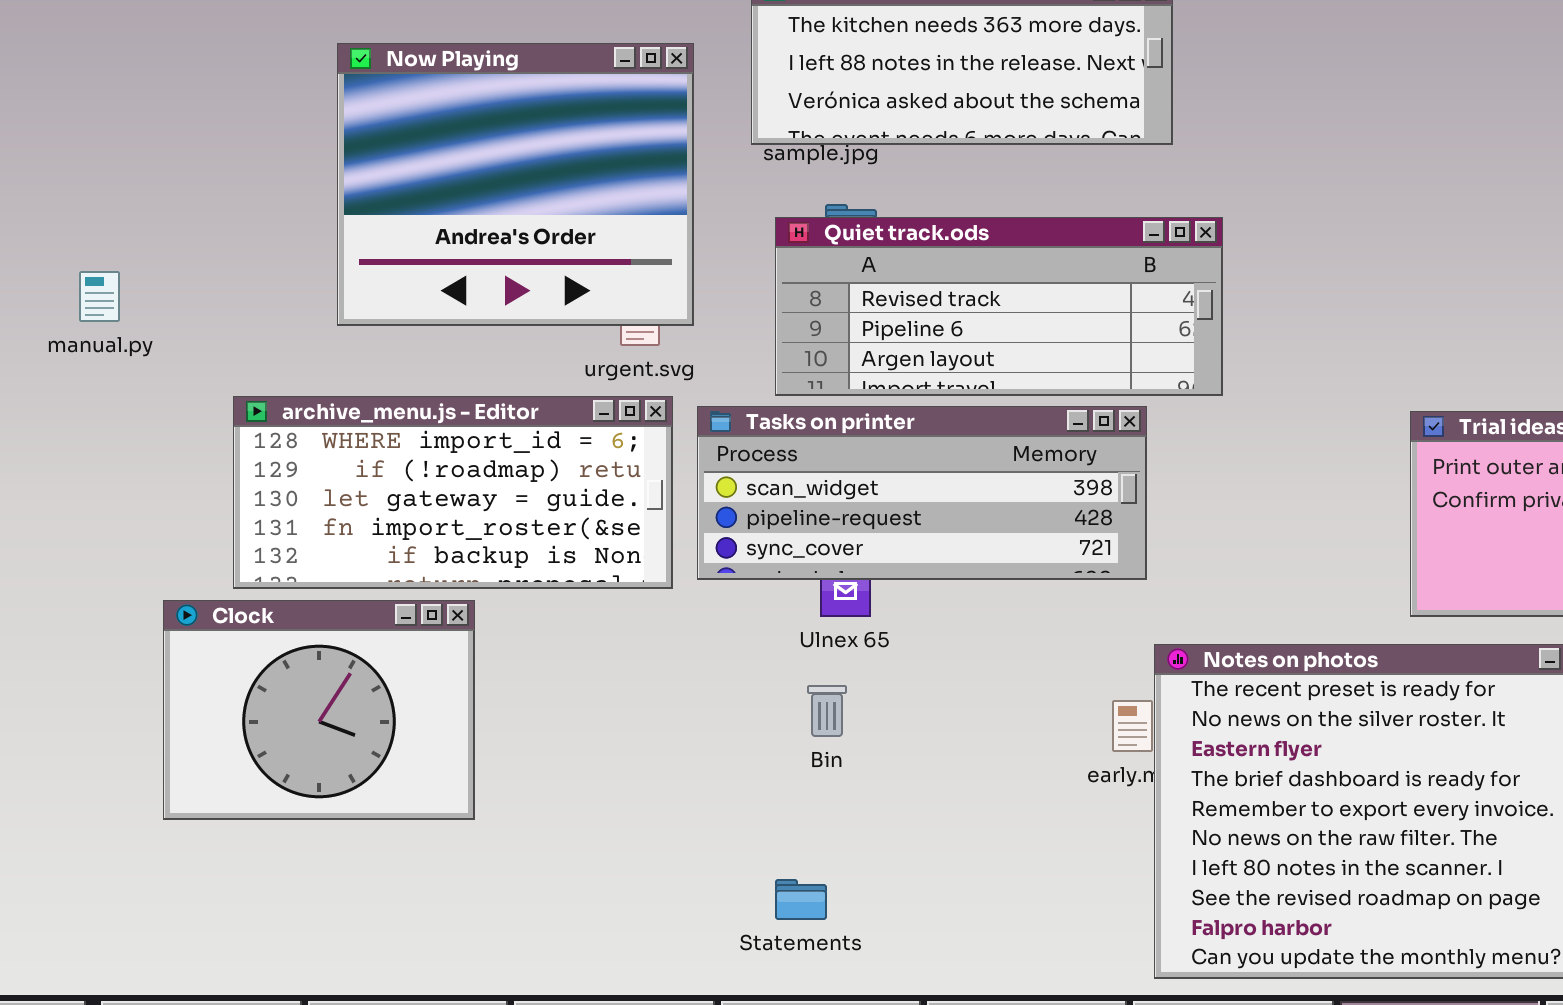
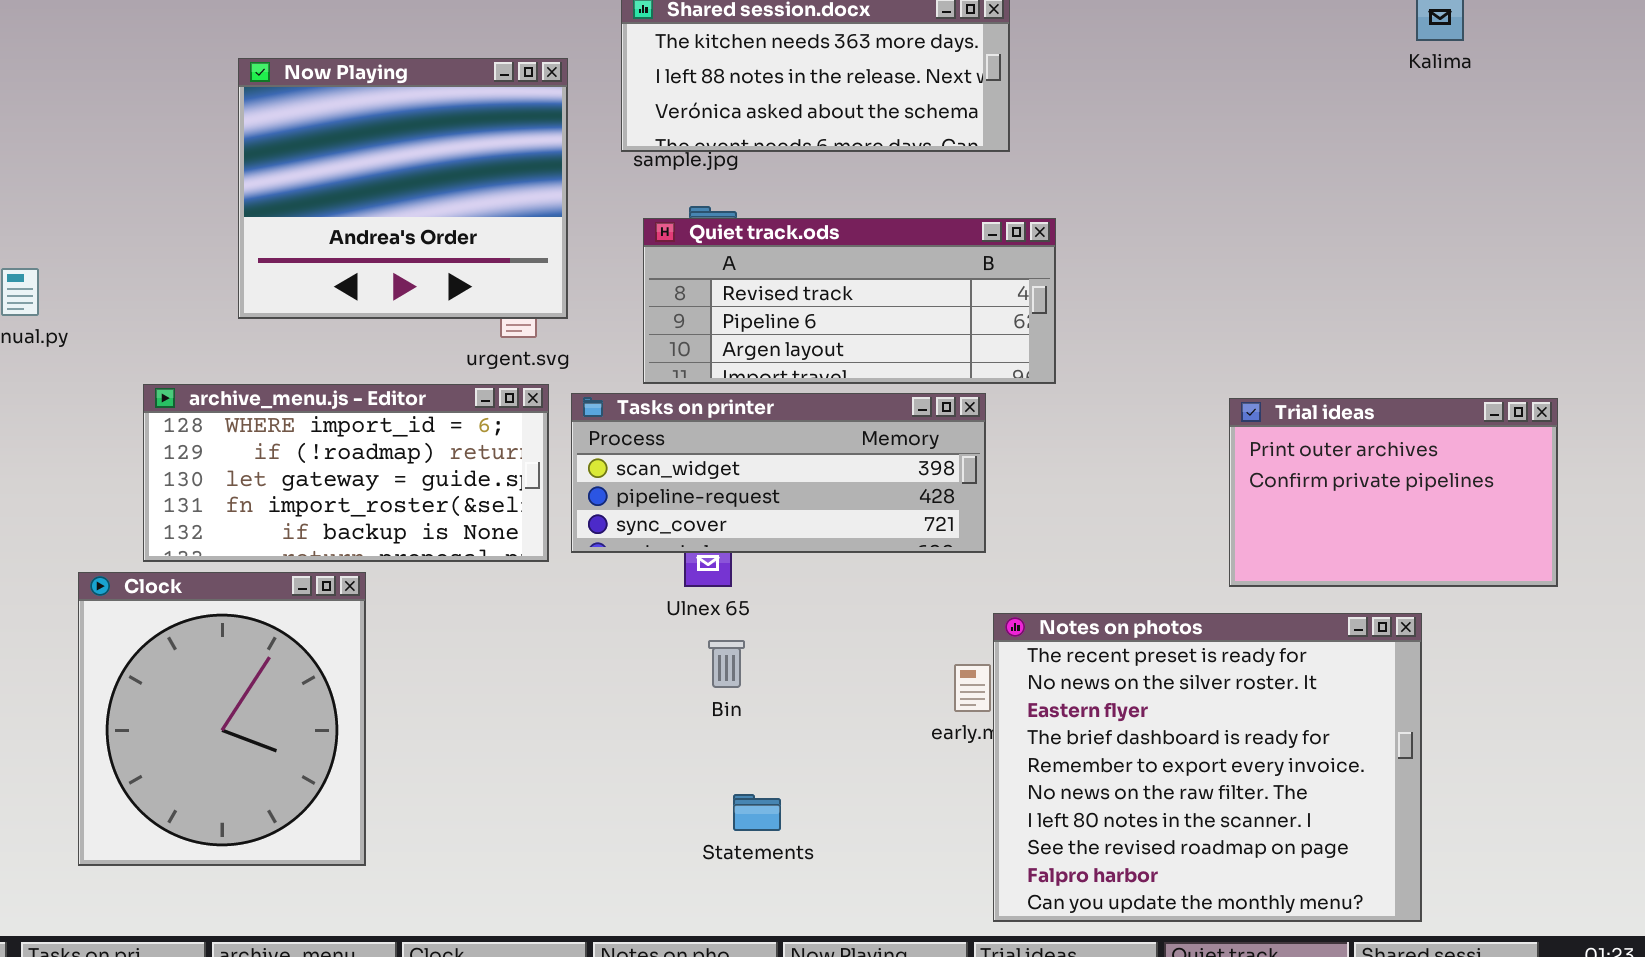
Clock: [163,600,475,820] -> [78,572,366,866], resized
Bin: [807,685,847,737] -> [708,640,745,688], moved
Statements: [775,879,827,920] -> [733,794,781,831], moved

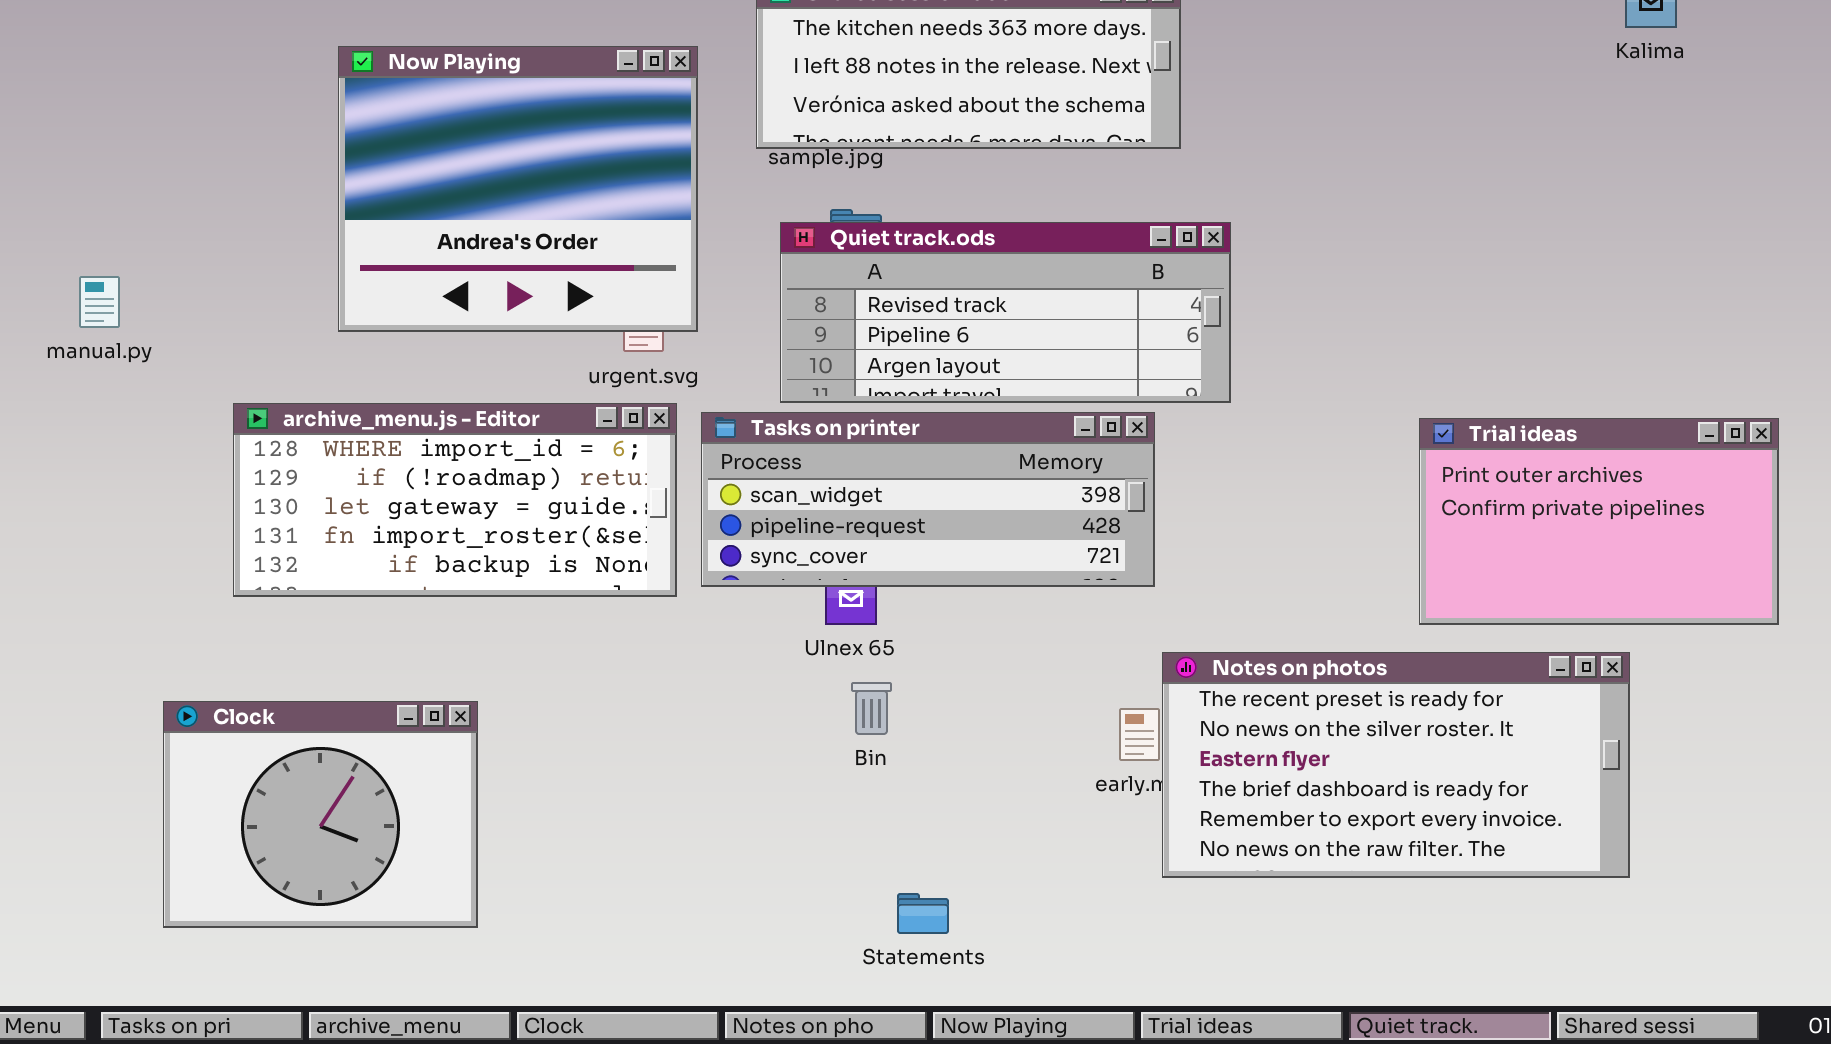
Clock: [78,572,366,866] -> [163,701,478,928], resized
Notes on photos: [993,613,1422,922] -> [1162,652,1630,878], resized
Statements: [733,794,781,831] -> [897,893,949,934], moved

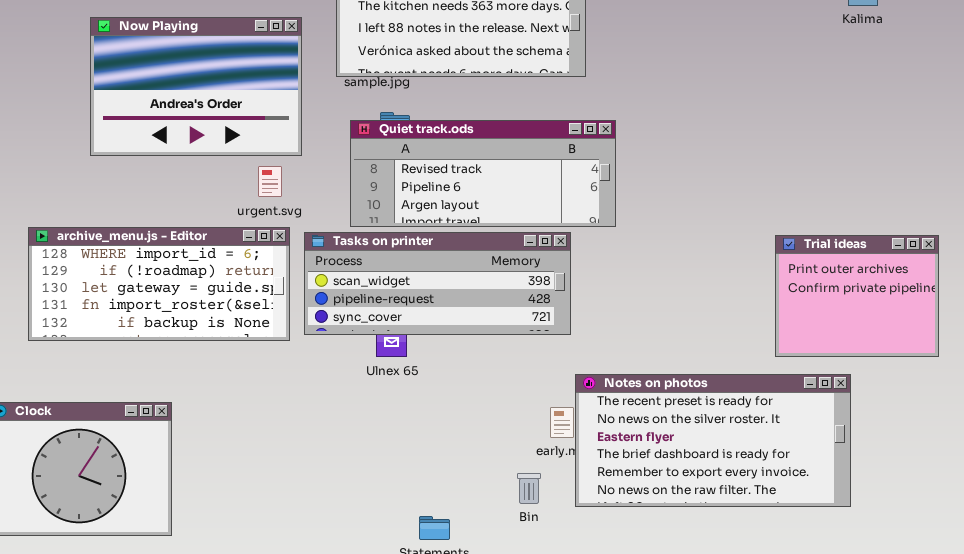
Now Playing: [338,46,698,332] -> [90,17,302,156], resized
Trial ideas: [1419,418,1779,625] -> [775,235,939,357], resized
Bin: [851,682,892,735] -> [517,473,541,504], moved

